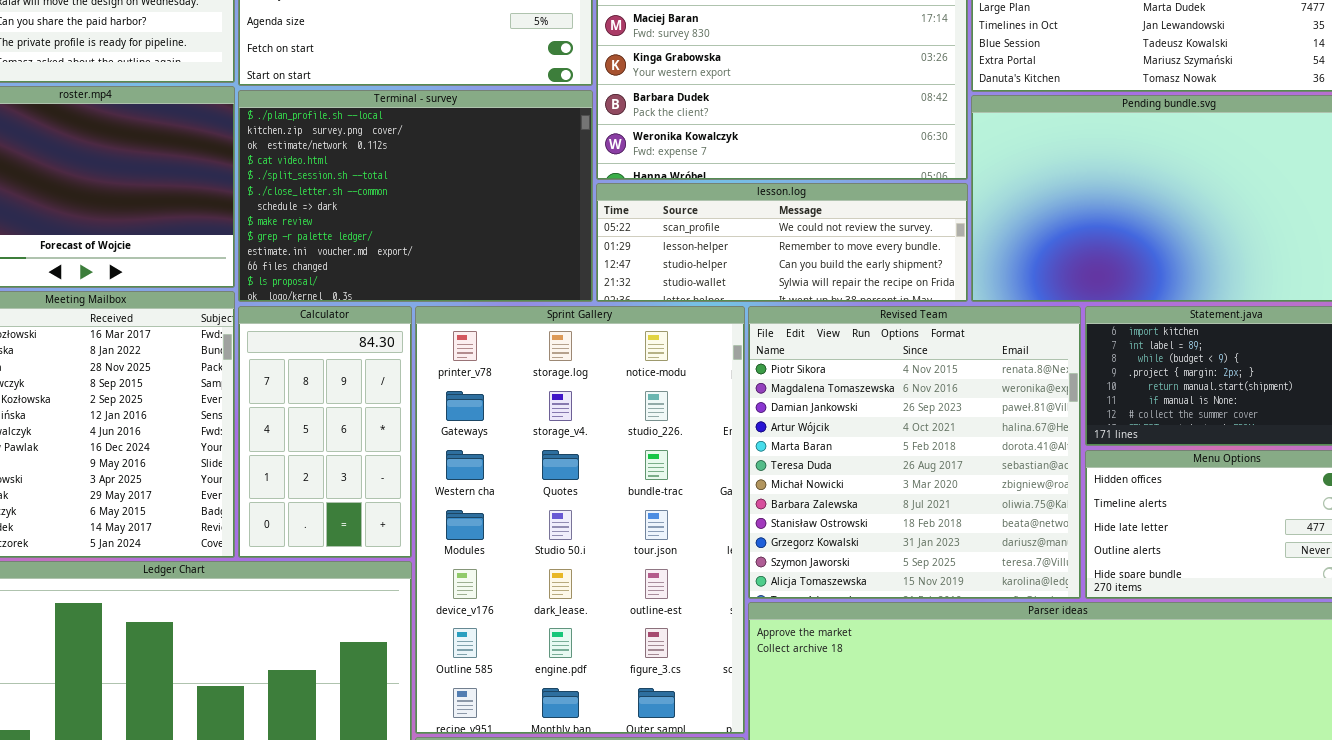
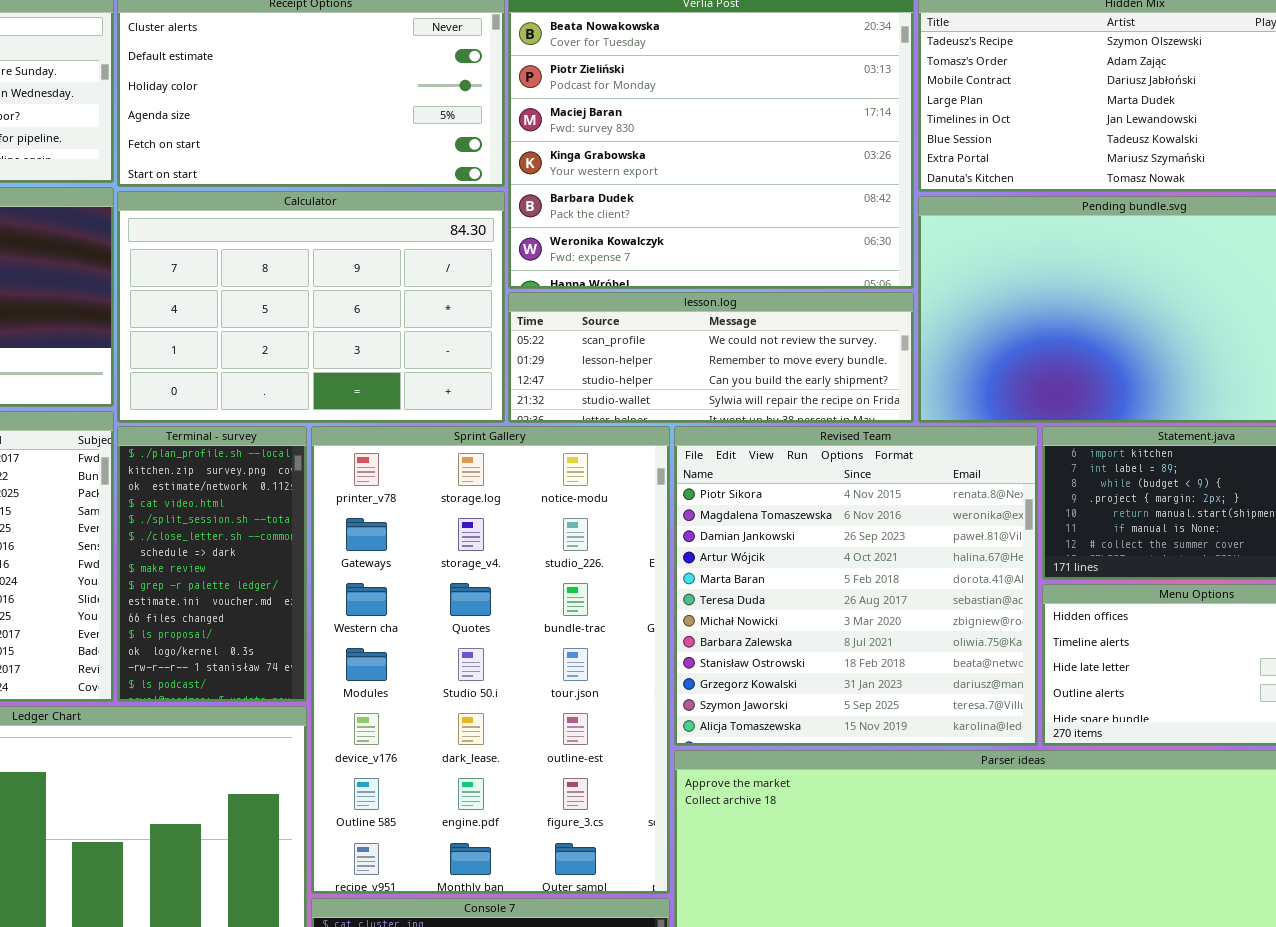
Terminal - survey: [238,90,593,302] -> [117,426,307,702], moved, resized
Calculator: [238,306,412,558] -> [117,191,505,423], moved, resized

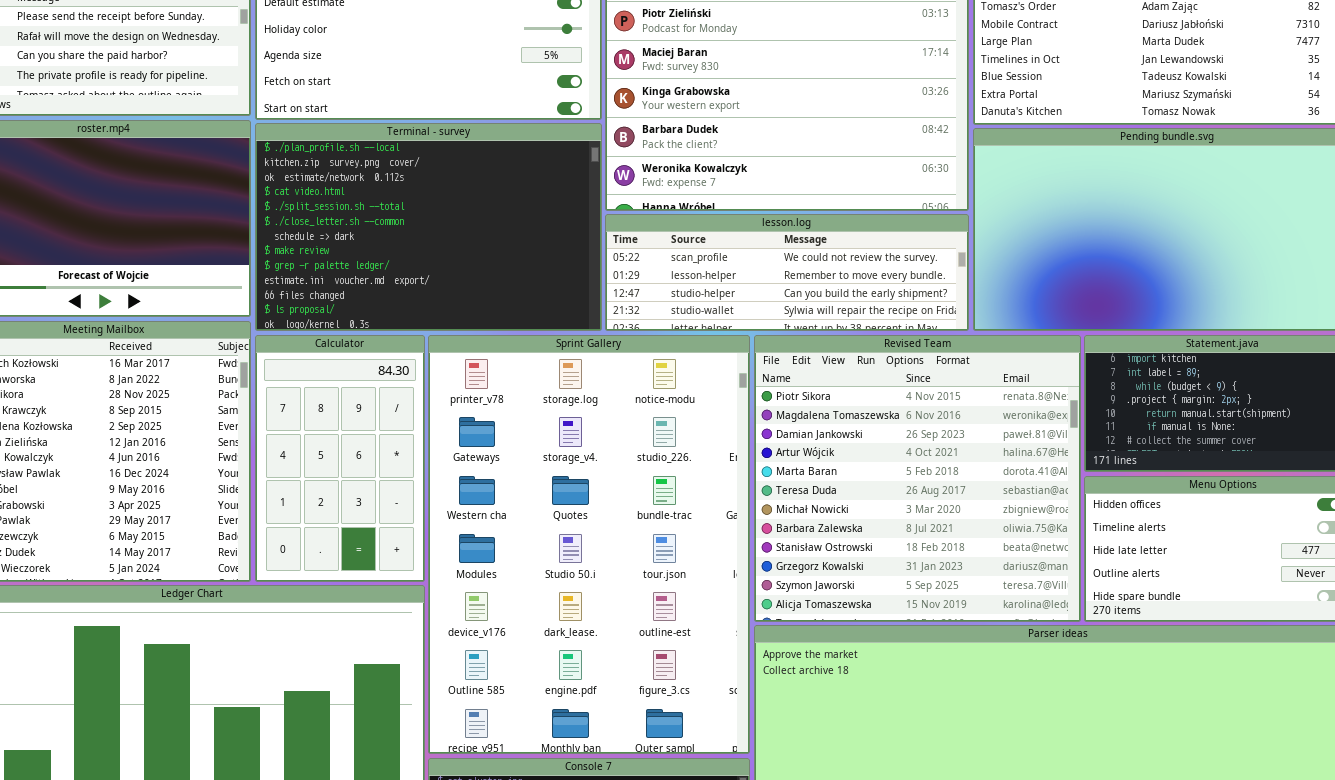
Calculator: [117,191,505,423] -> [255,335,425,582], moved, resized
Terminal - survey: [117,426,307,702] -> [255,123,602,331], moved, resized

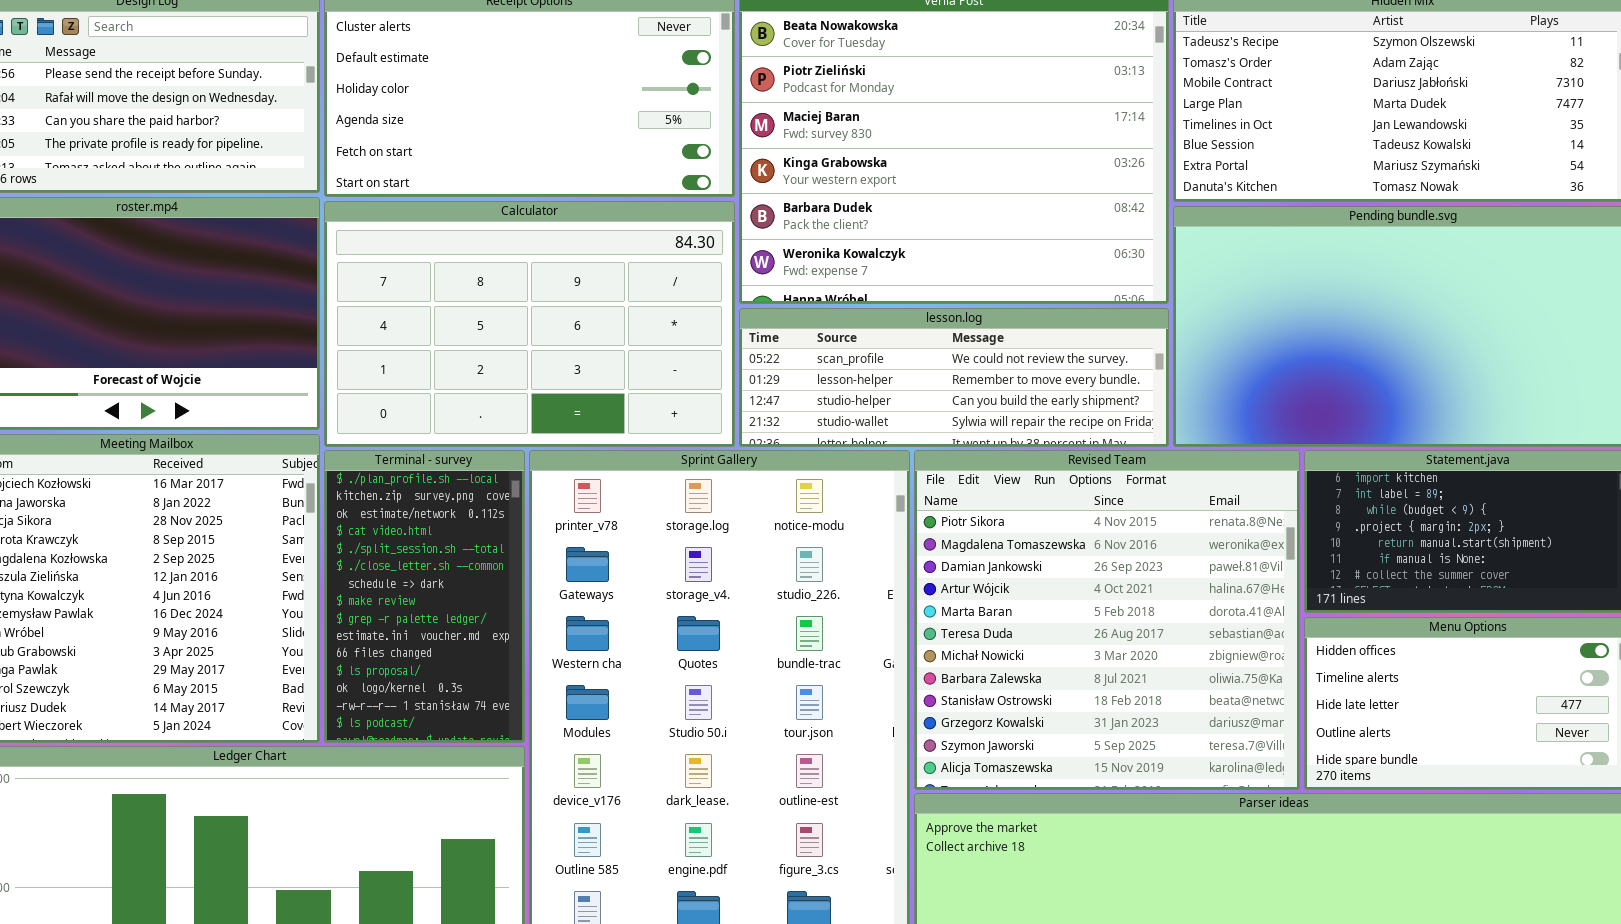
Terminal - survey: [255,123,602,331] -> [324,450,525,743], moved, resized
Calculator: [255,335,425,582] -> [324,201,735,447], moved, resized

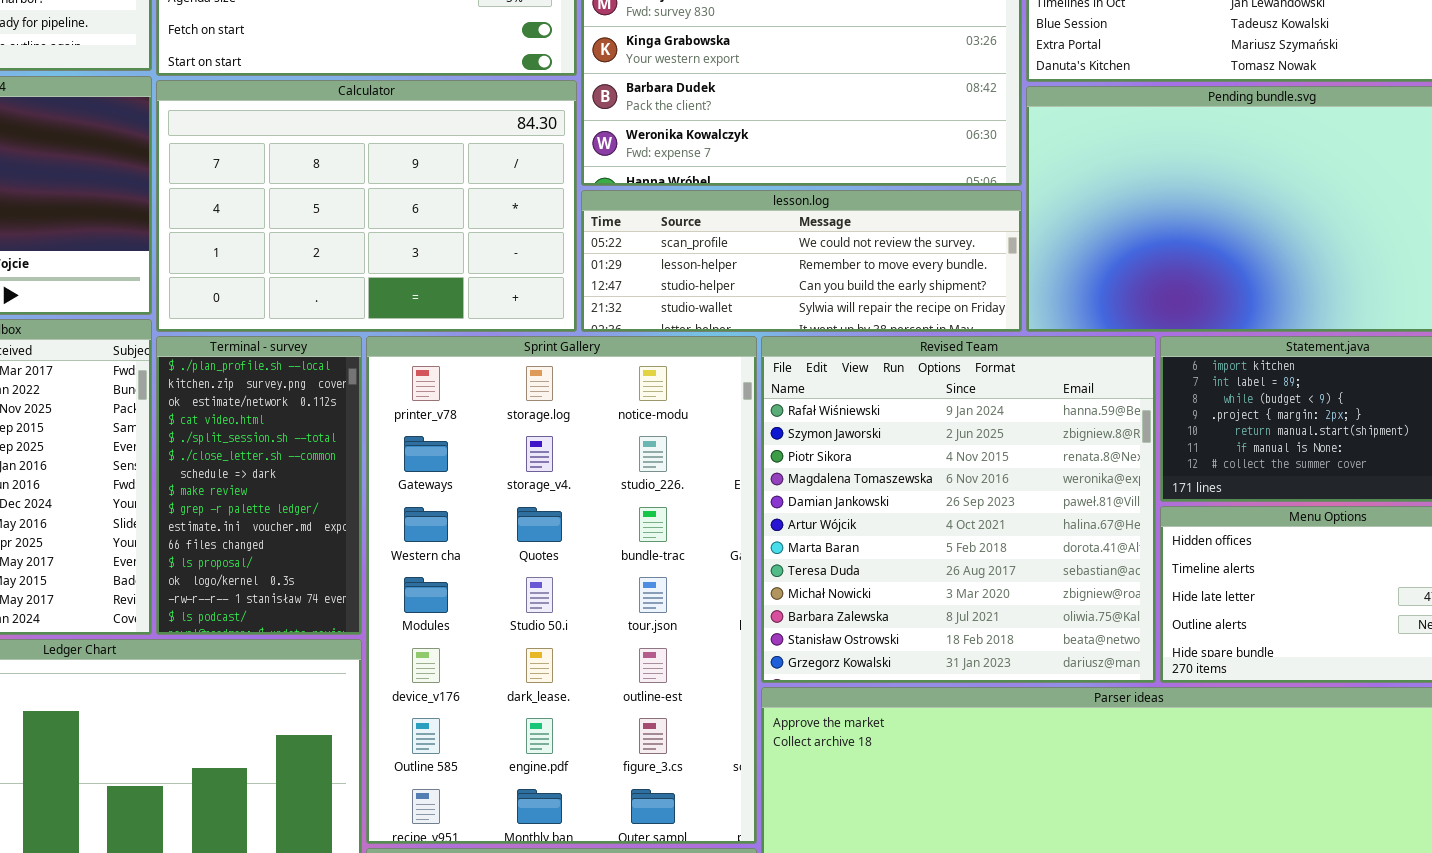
Revised Team: [914,450,1300,790] -> [761,336,1156,683], scrolled up 2 rows

